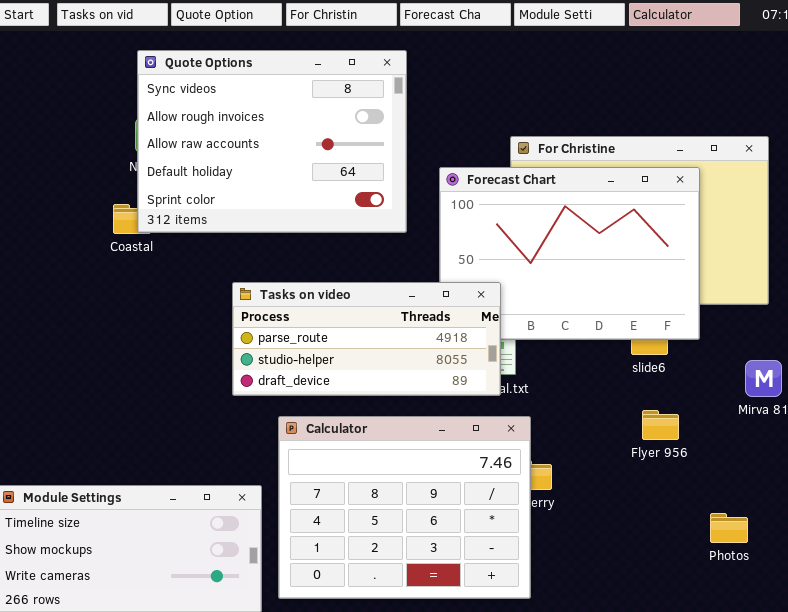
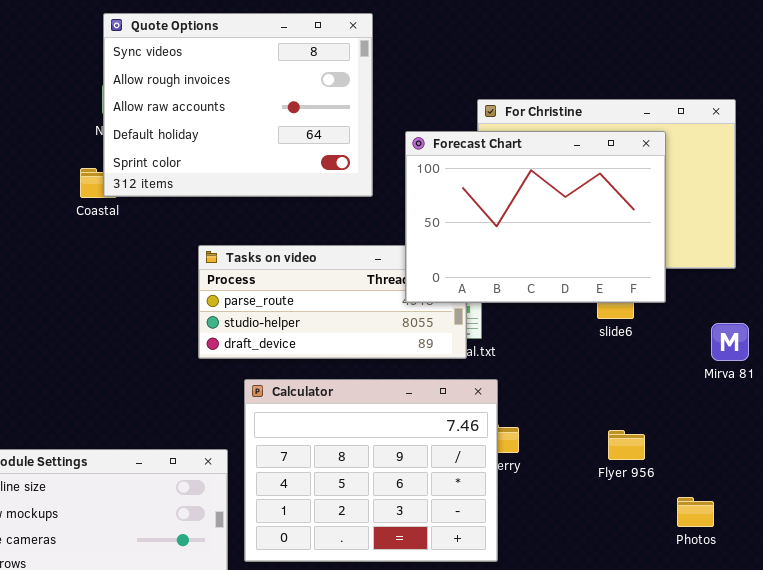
Forecast Chart: [439,167,700,340] -> [405,131,666,303], raised
Flyer 956: [642,410,679,440] -> [608,430,645,460], moved
Photos: [710,513,748,543] -> [677,497,714,527], moved

